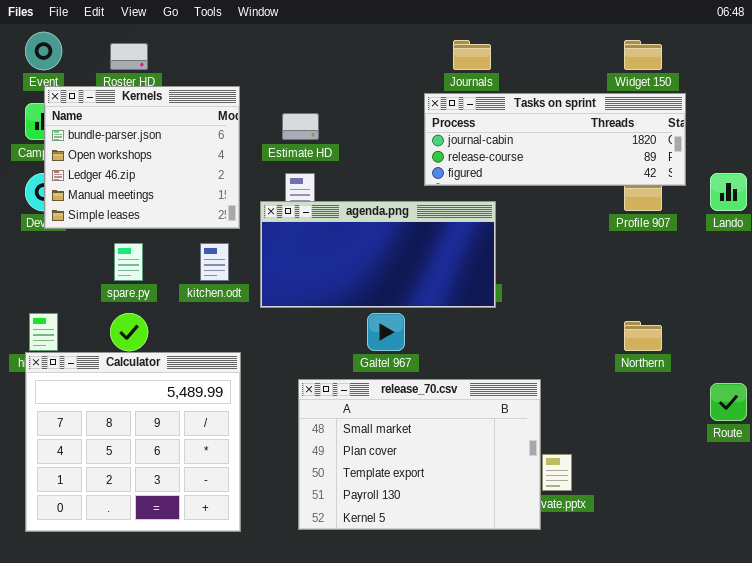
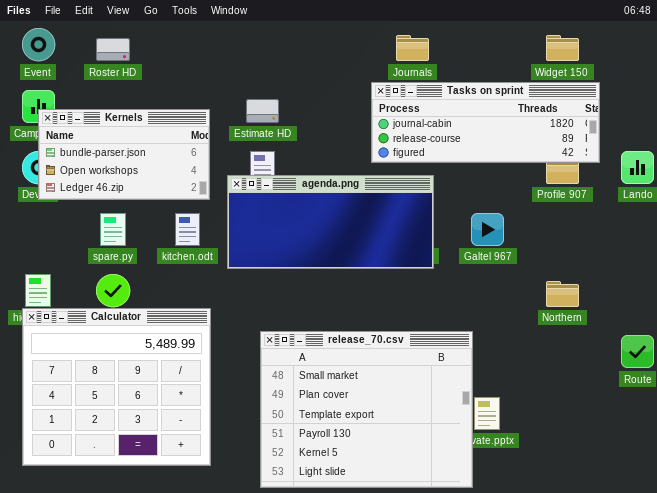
Kernels: [44,86,240,229] -> [38,109,210,200], resized
Galtel 967: [367,313,405,351] -> [471,213,504,246], moved
release_70.csv: [298,379,541,530] -> [260,331,473,488], resized

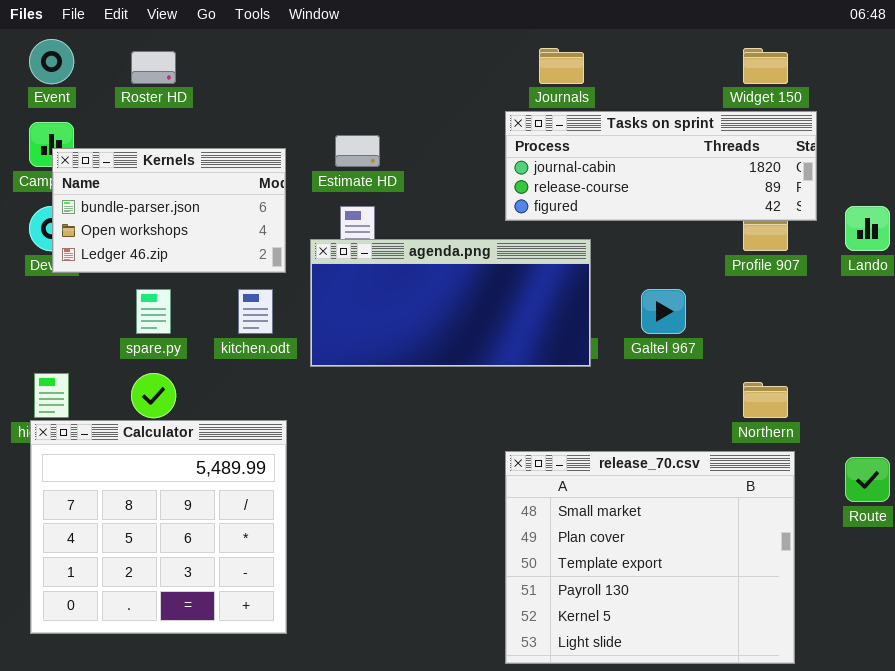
release_70.csv: [260,331,473,488] -> [505,451,795,664], moved

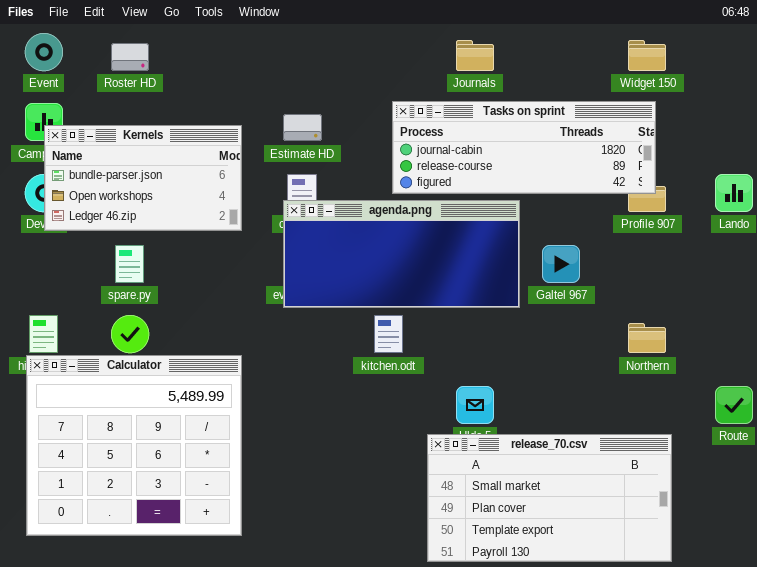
Tasks on sprint: [505,111,817,221] -> [392,101,656,194], moved
agenda.png: [310,239,591,367] -> [283,200,520,308], moved
kitchen.odt: [238,289,273,334] -> [374,315,403,353], moved
release_70.csv: [505,451,795,664] -> [427,434,672,562], resized

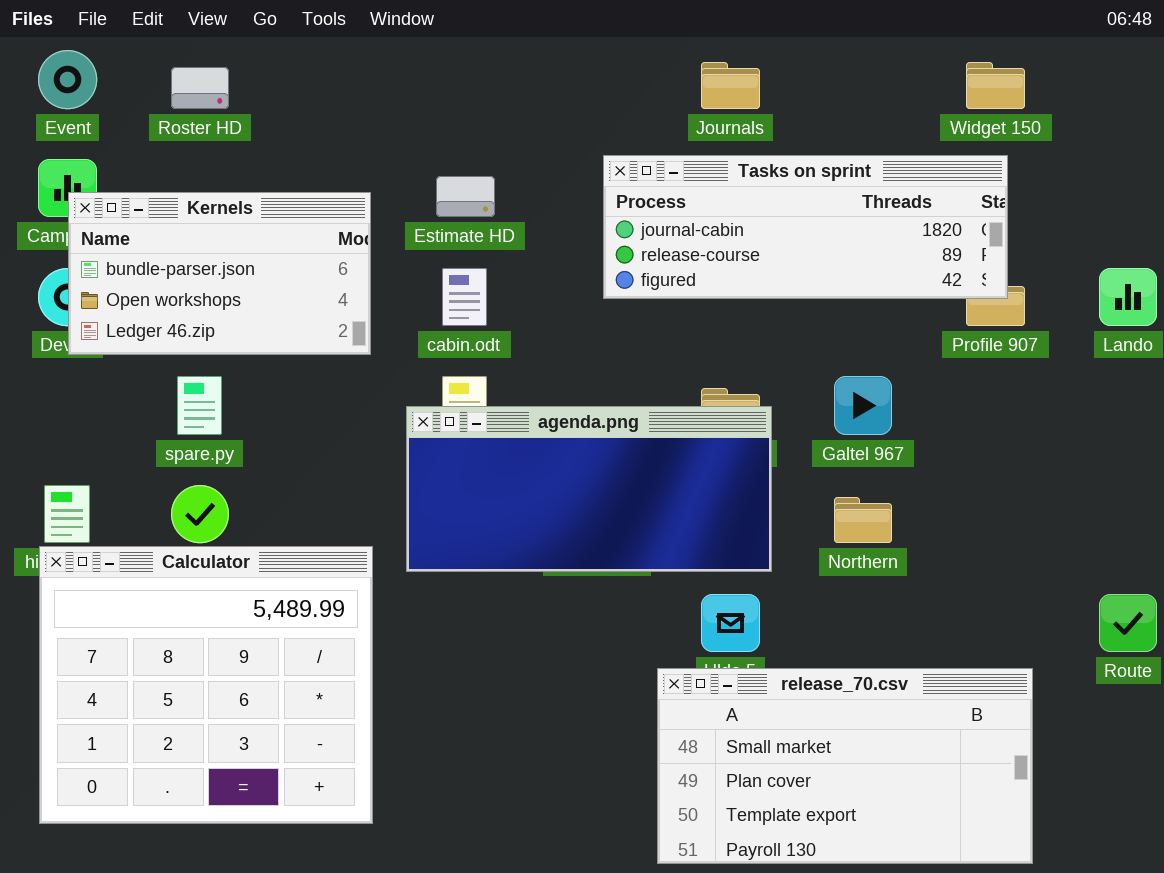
agenda.png: [283,200,520,308] -> [406,406,772,572], moved
Northern: [628,323,666,353] -> [834,497,892,543], moved

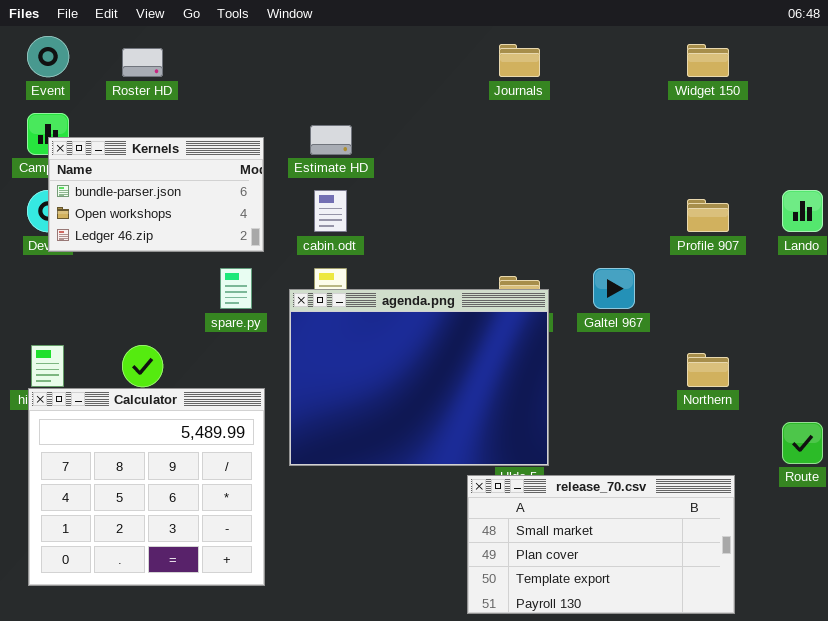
Tasks on sprint: [603,155,1008,299] -> none, closed
spare.py: [177,376,222,435] -> [220,268,252,309], moved
agenda.png: [406,406,772,572] -> [289,289,549,466], resized
Northern: [834,497,892,543] -> [687,353,729,387], moved

